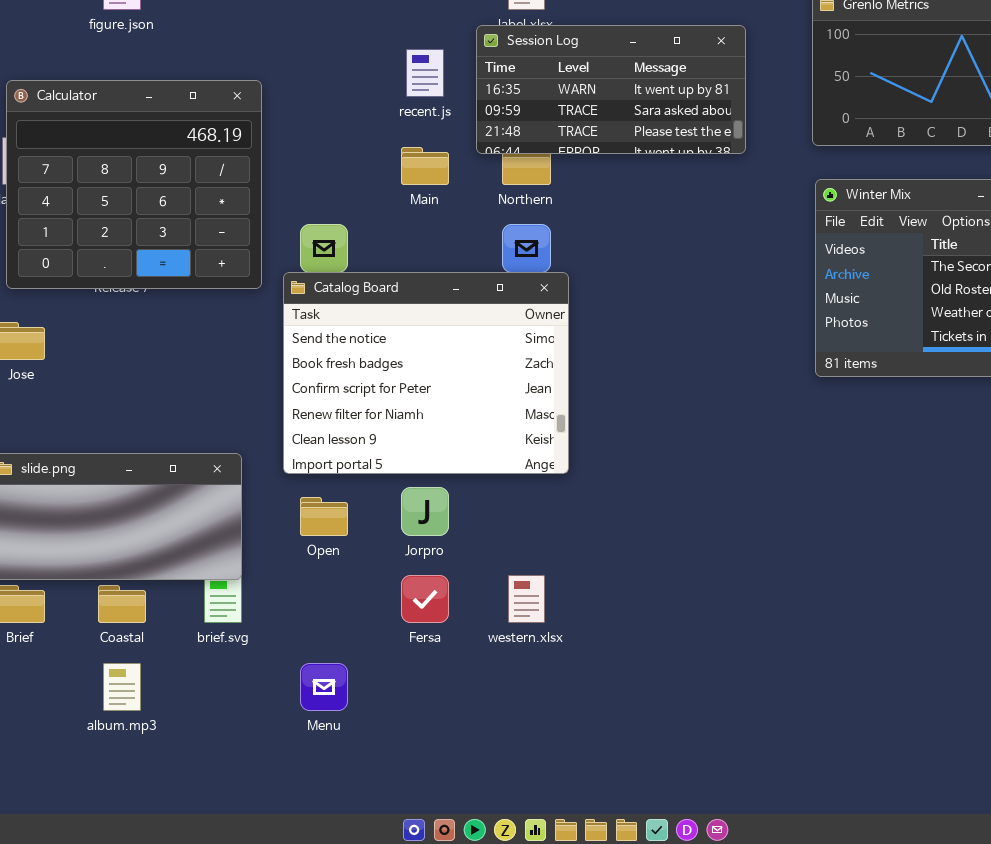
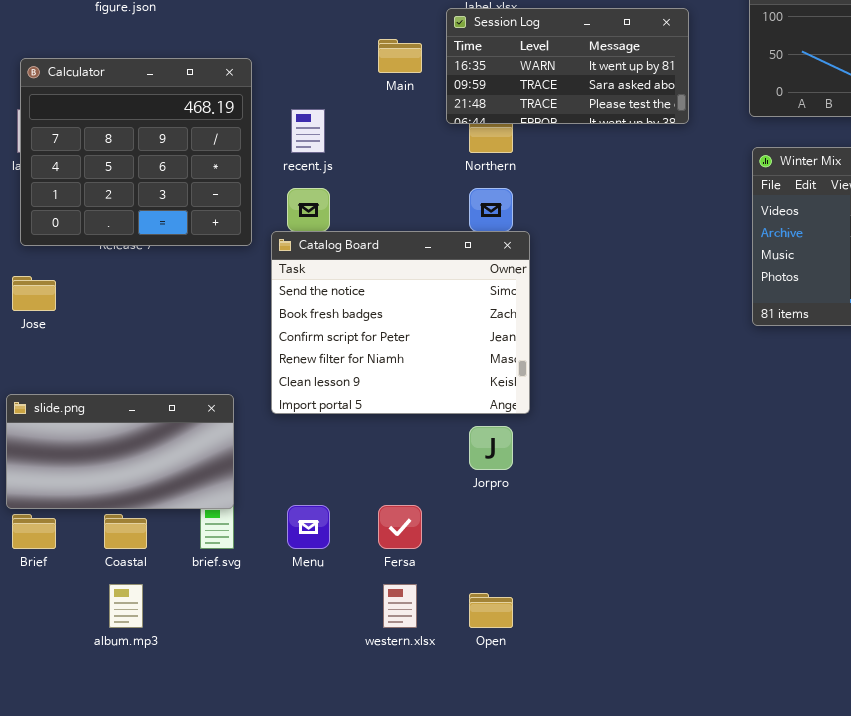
recent.js: [406,49,444,97] -> [291,109,325,153], moved
Main: [401,147,449,185] -> [378,39,422,73], moved
Jorpro: [401,487,449,536] -> [469,426,513,470], moved
Open: [300,497,348,536] -> [469,593,513,628], moved
western.xlsx: [508,575,545,623] -> [383,584,417,628], moved
Menu: [300,663,348,711] -> [287,505,330,549], moved

